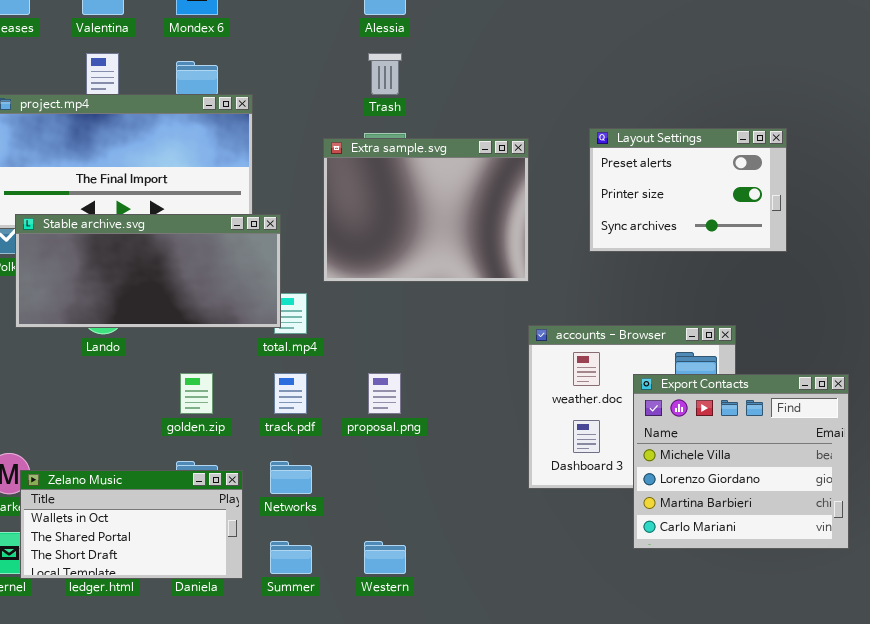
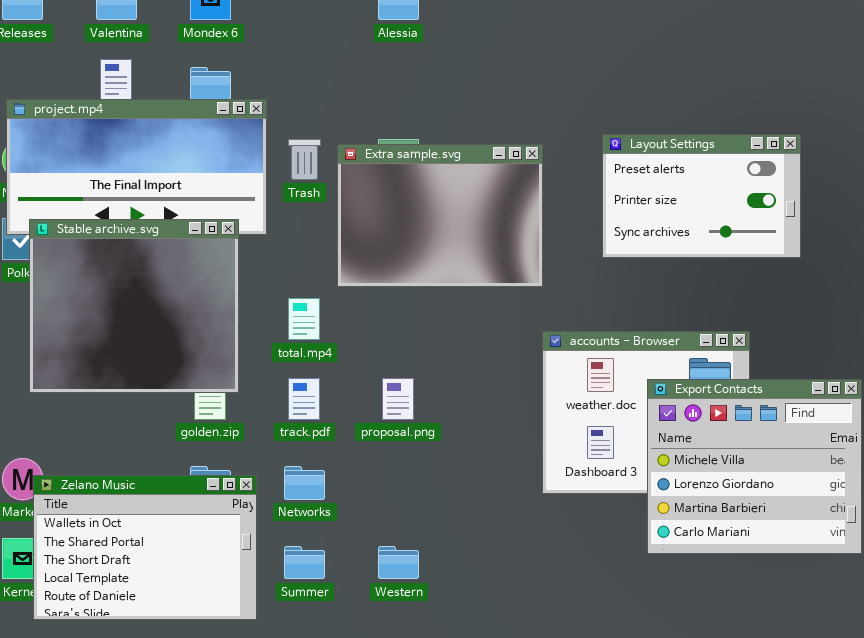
Trash: [368,53,402,95] -> [288,139,321,180], moved
Stable archive.svg: [15,214,281,328] -> [29,219,239,393], resized
Zelano Music: [20,470,243,579] -> [33,475,257,620], resized

